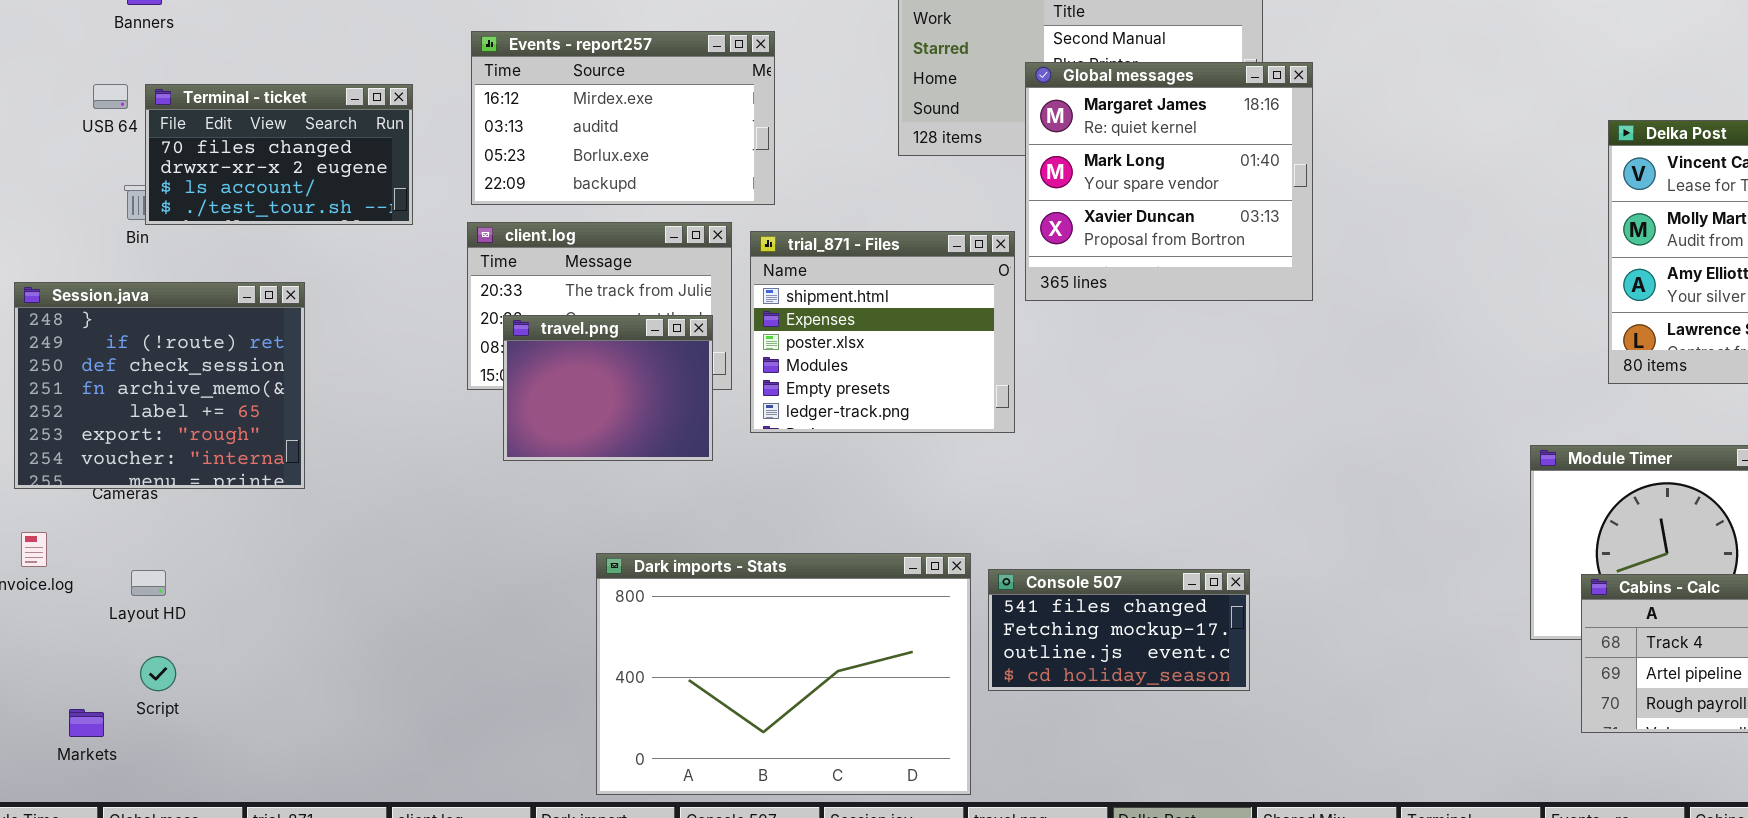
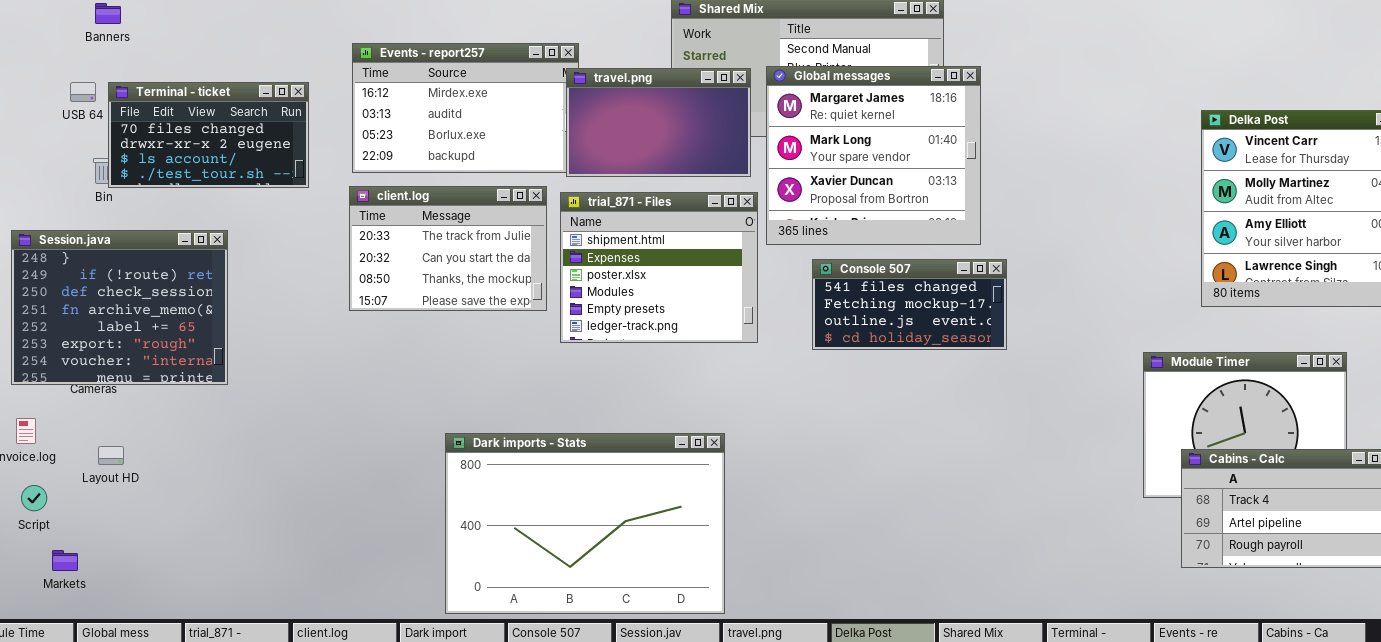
travel.png: [503,315,713,461] -> [566,68,751,177], moved, resized
Console 507: [988,569,1250,691] -> [812,259,1007,350], moved
Script: [140,656,176,691] -> [21,485,47,511], moved

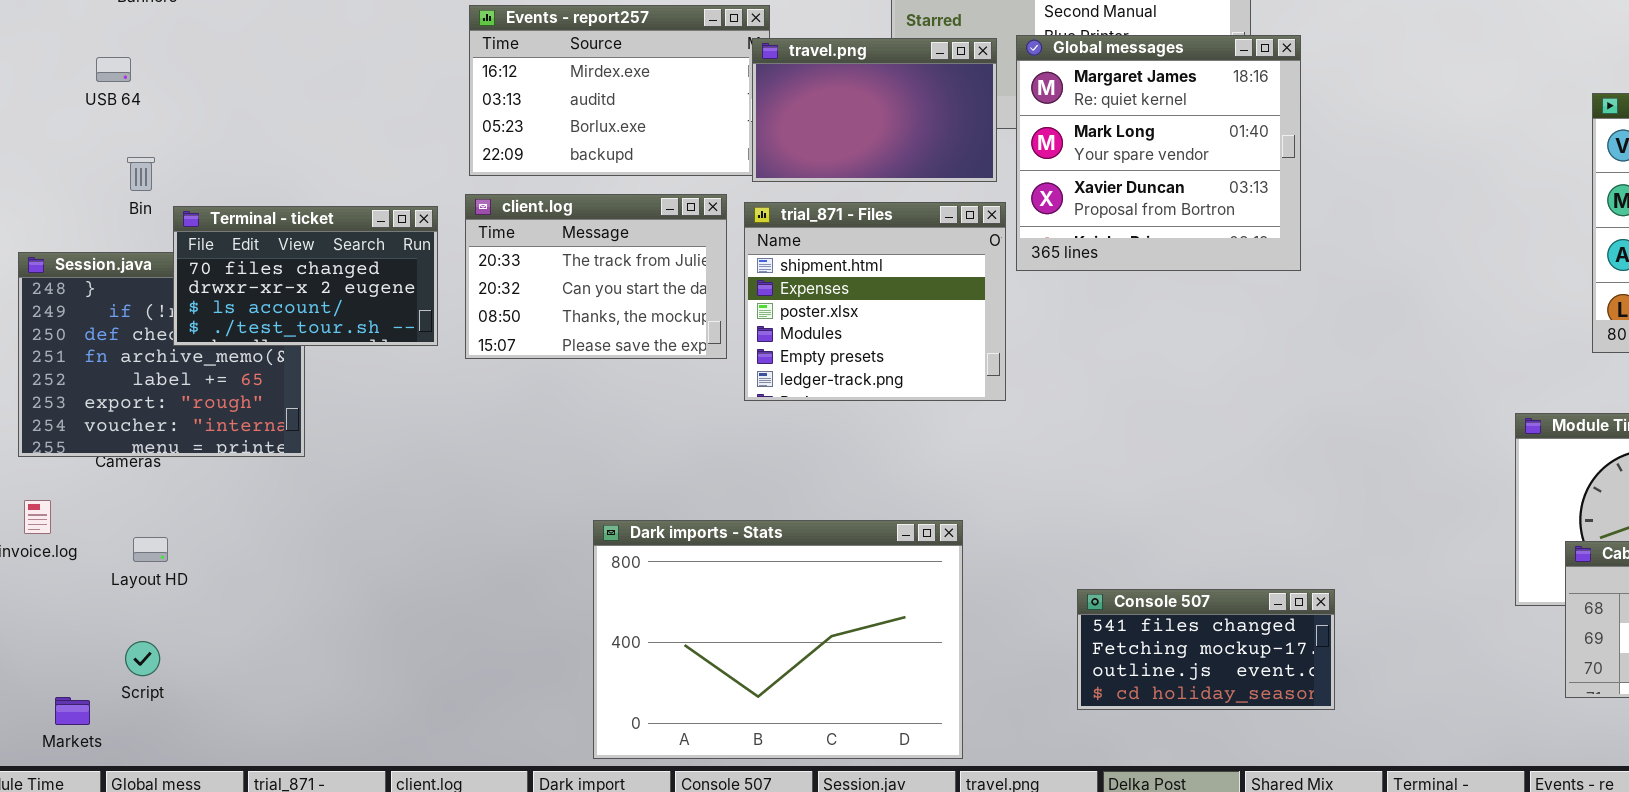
Terminal - ticket: [108,82,309,188] -> [173,206,438,346], moved
Console 507: [812,259,1007,350] -> [1077,589,1335,710], moved
Script: [21,485,47,511] -> [125,641,160,676], moved
Markets: [52,550,78,571] -> [55,697,90,725], moved

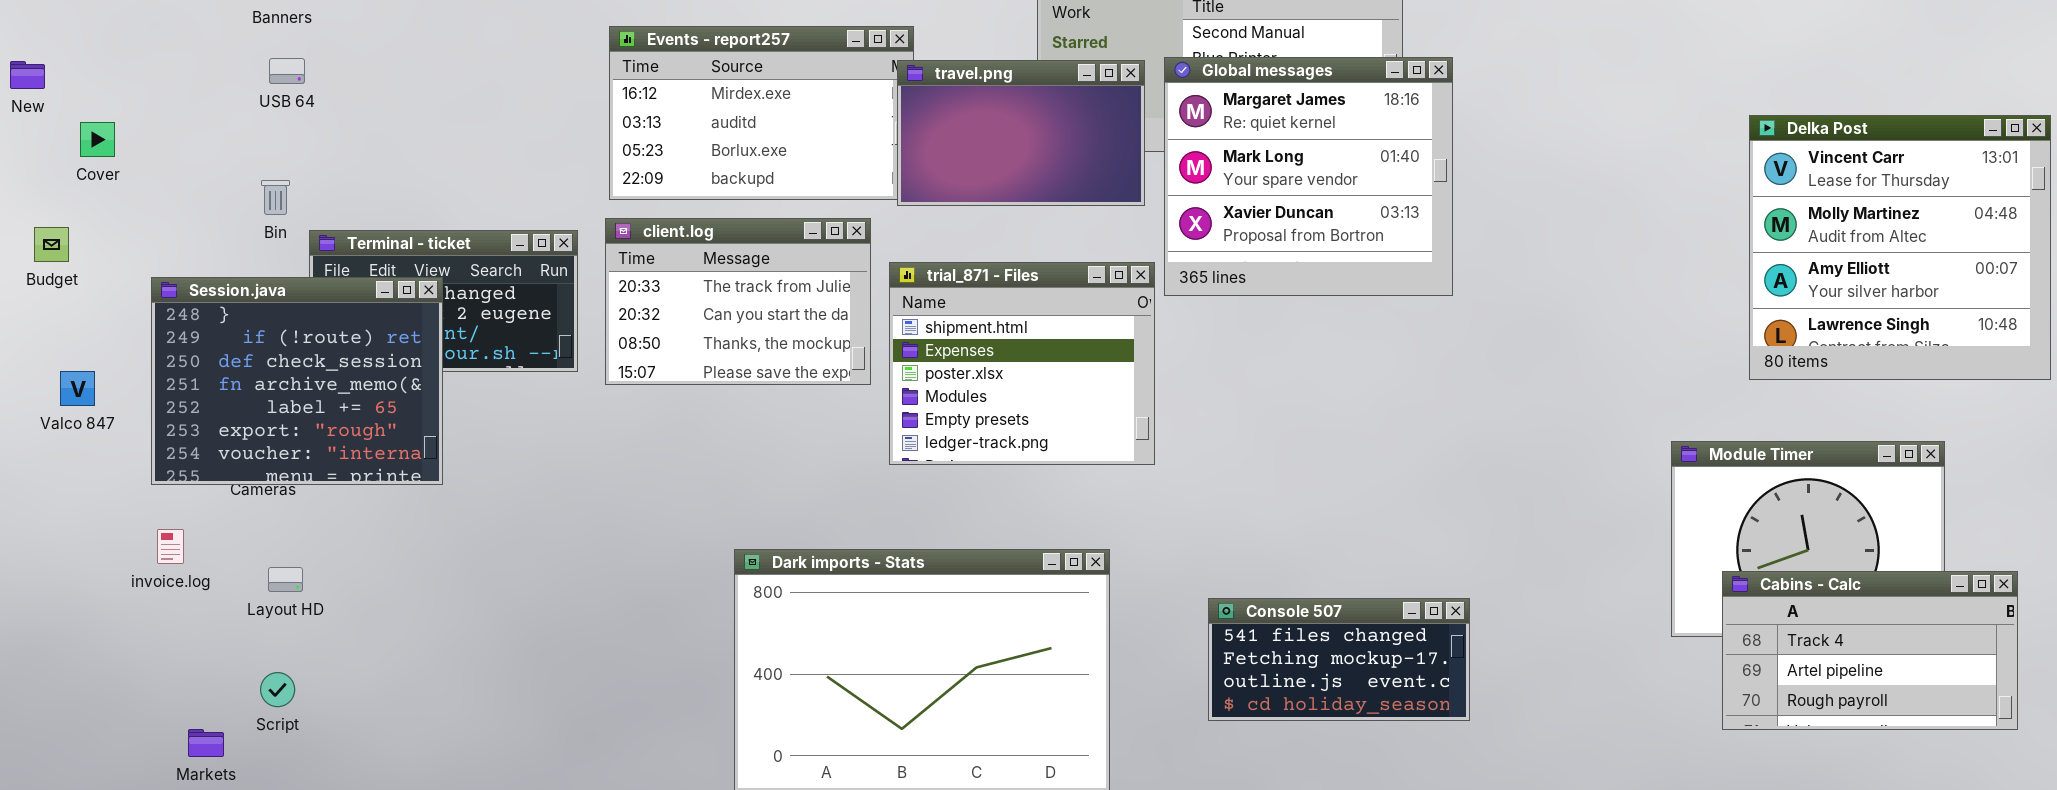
USB 64: [96,57,131,82] -> [269,58,305,84], moved
trial_871 - Files: [744,202,1006,401] -> [889,262,1155,465], moved
Session.java: [18,252,305,457] -> [151,277,443,485], raised
Console 507: [1077,589,1335,710] -> [1208,598,1470,721], moved

